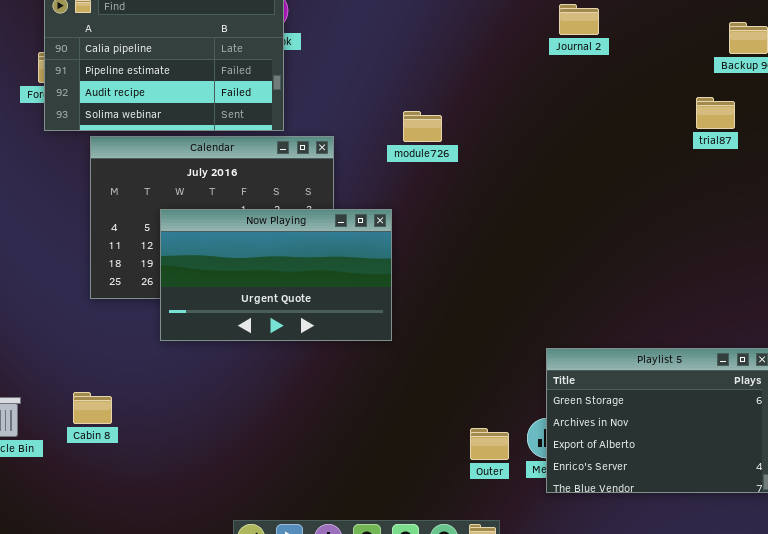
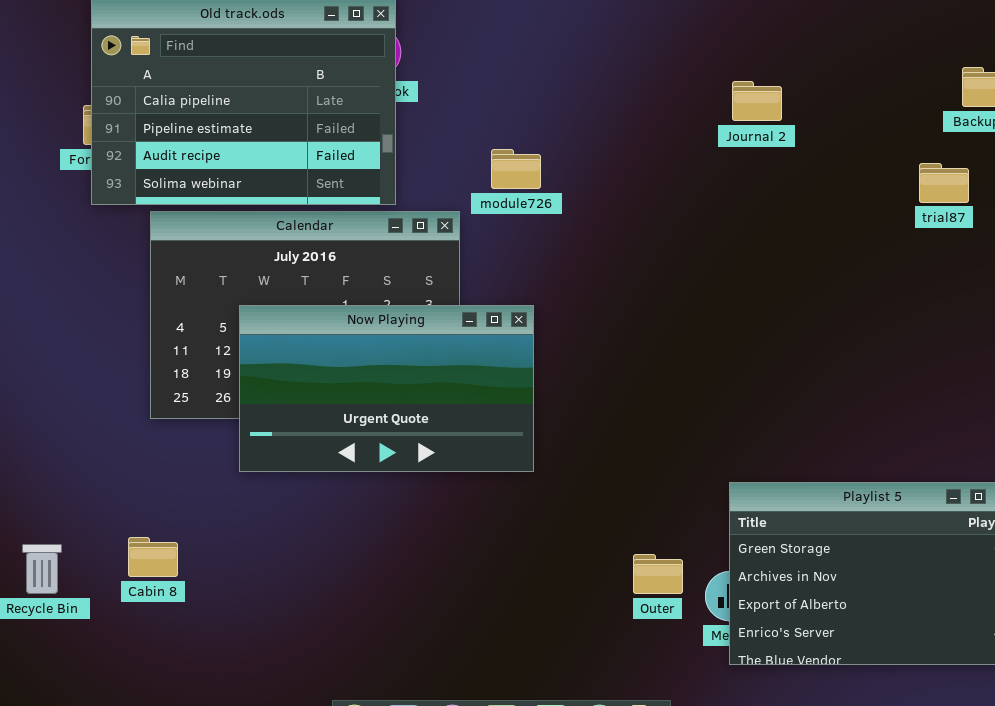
Journal 2: [559,4,599,35] -> [732,81,782,121], moved
module726: [403,111,442,142] -> [491,149,541,189], moved
Outer: [470,428,509,460] -> [633,554,683,594], moved

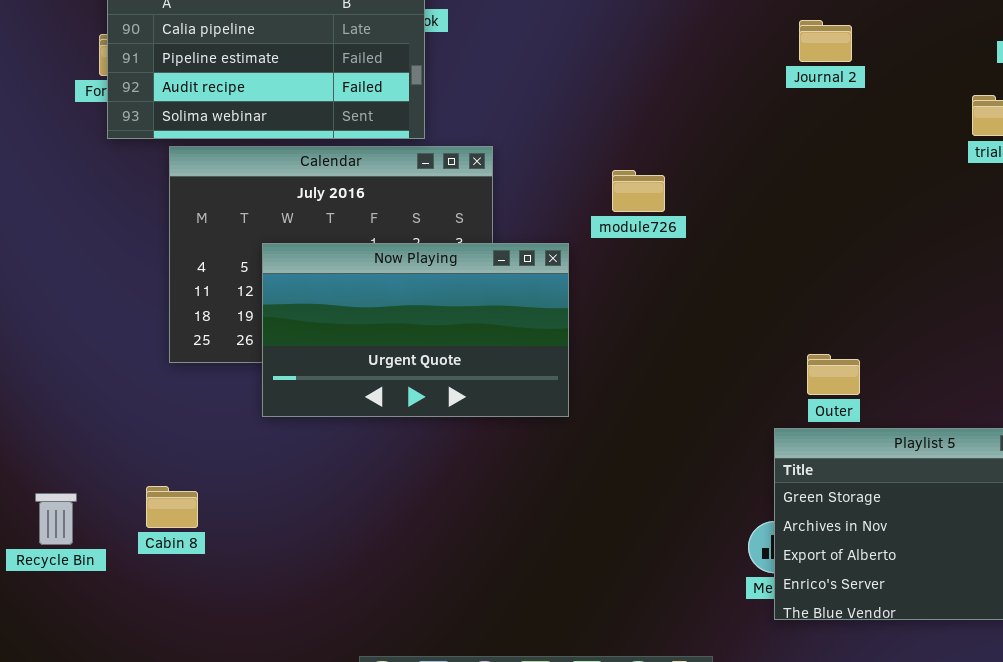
Journal 2: [732,81,782,121] -> [799,20,852,62], moved
module726: [491,149,541,189] -> [612,170,665,212], moved
Outer: [633,554,683,594] -> [807,354,860,395], moved

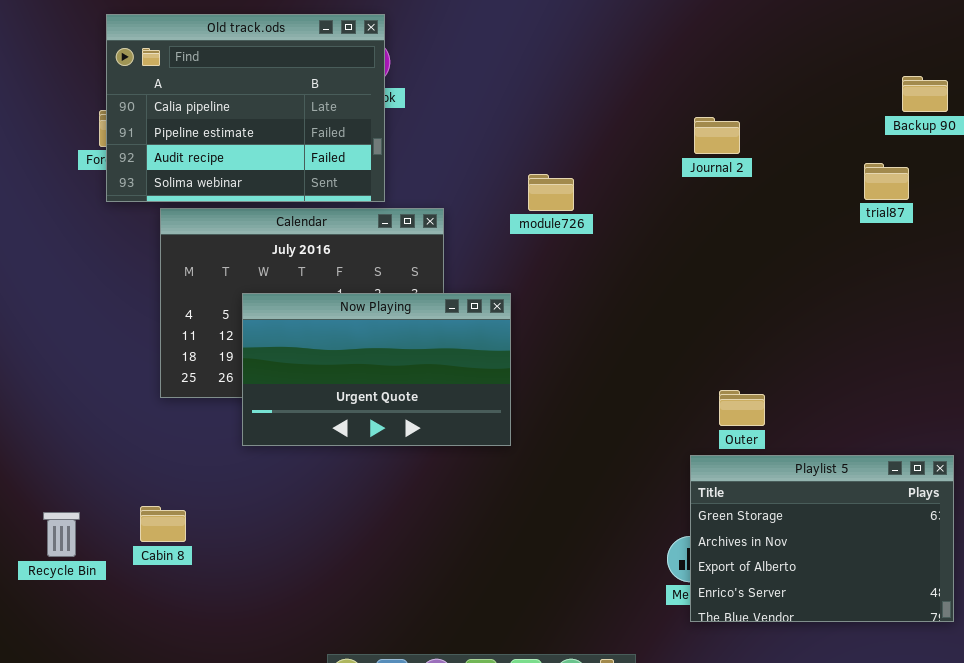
Journal 2: [799,20,852,62] -> [694,117,740,154], moved
module726: [612,170,665,212] -> [528,174,574,211], moved

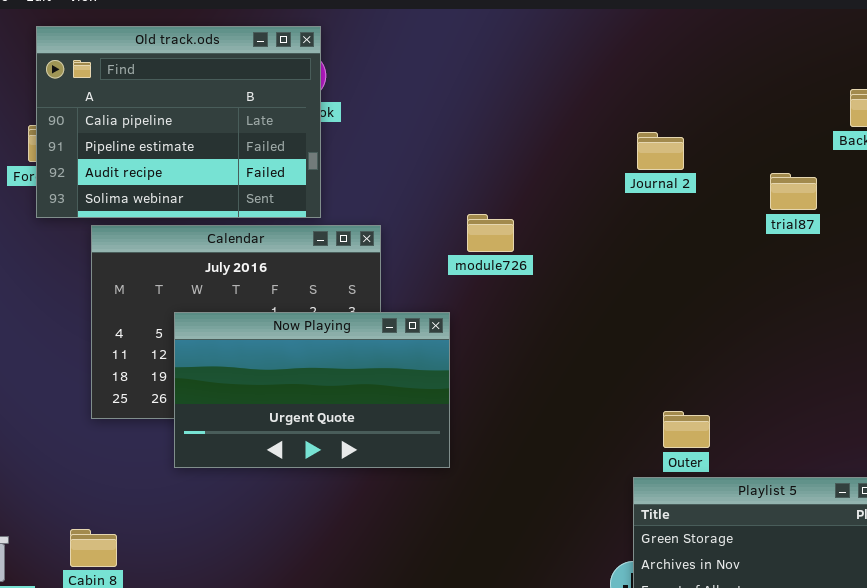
trial87: [864,163,909,200] -> [770,173,817,210], moved
module726: [528,174,574,211] -> [467,214,514,252], moved

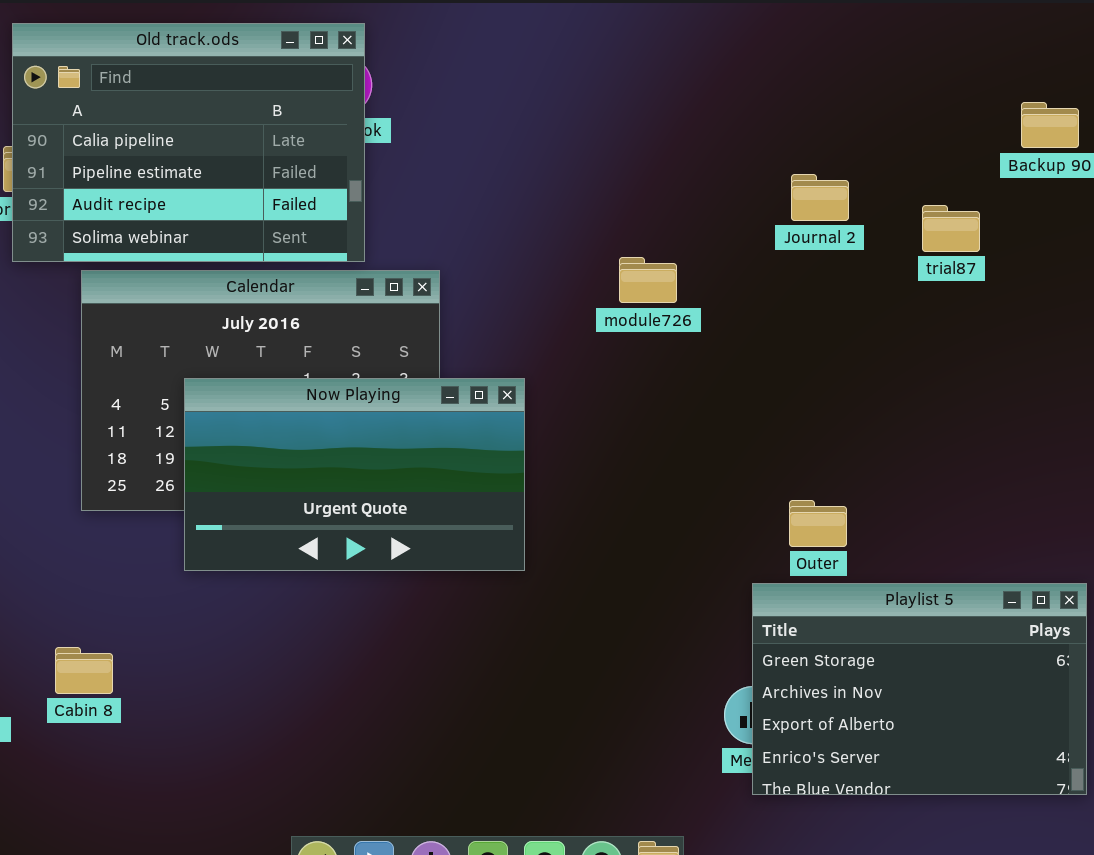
Journal 2: [637,132,684,170] -> [791,174,849,221], moved
module726: [467,214,514,252] -> [619,257,677,303], moved

